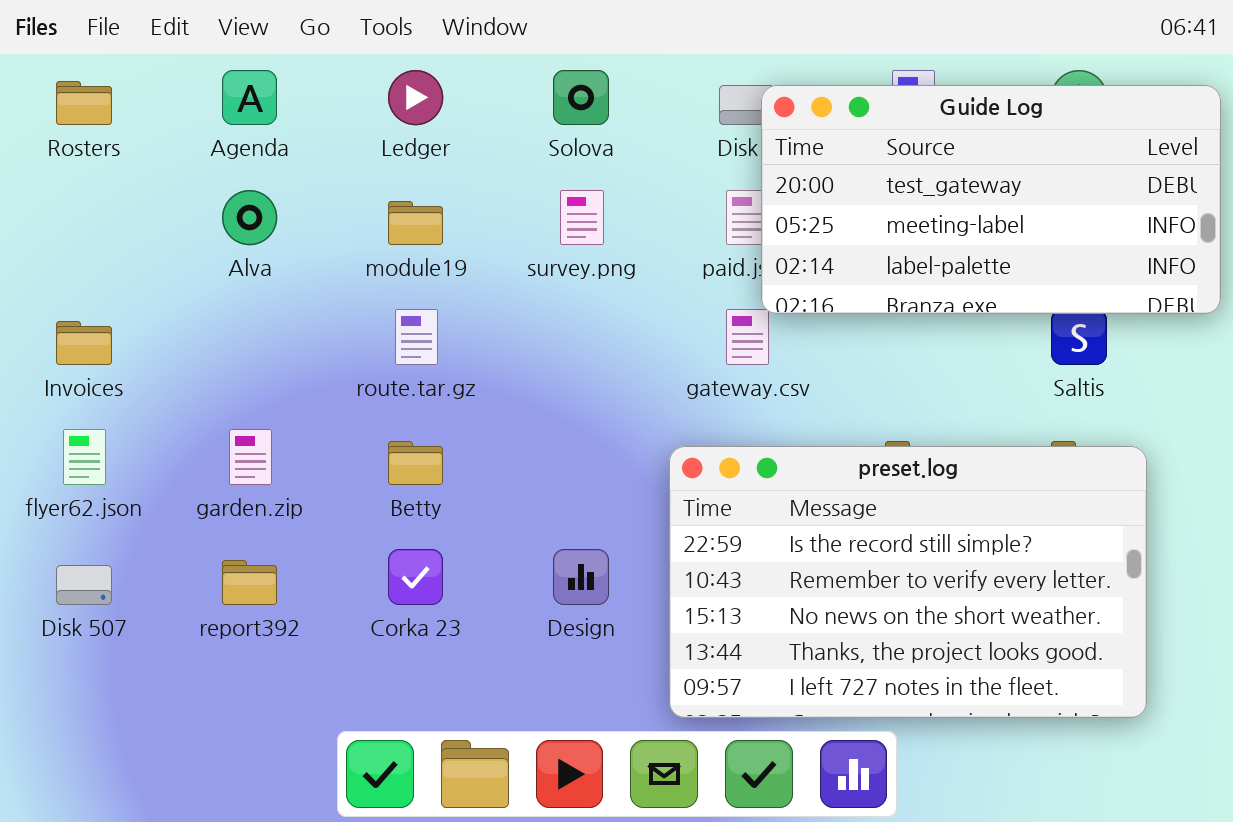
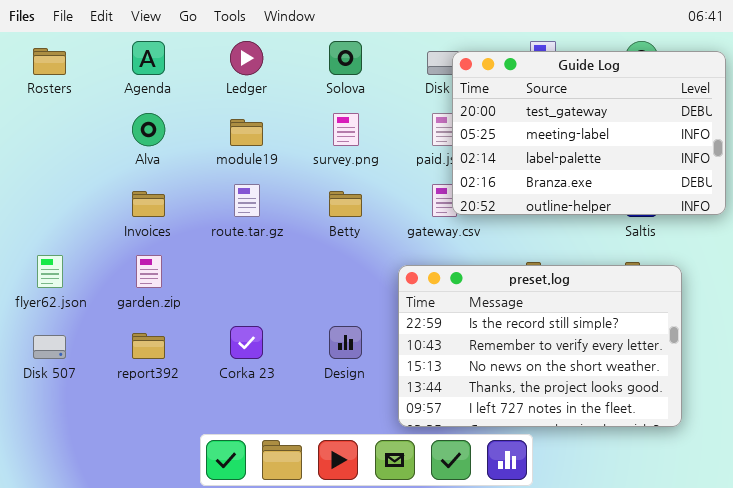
Guide Log: [761,85,1221,314] -> [452,51,726,215], resized
Invoices: [56,321,112,365] -> [132,191,165,217], moved
Betty: [388,441,443,485] -> [329,191,362,217], moved

